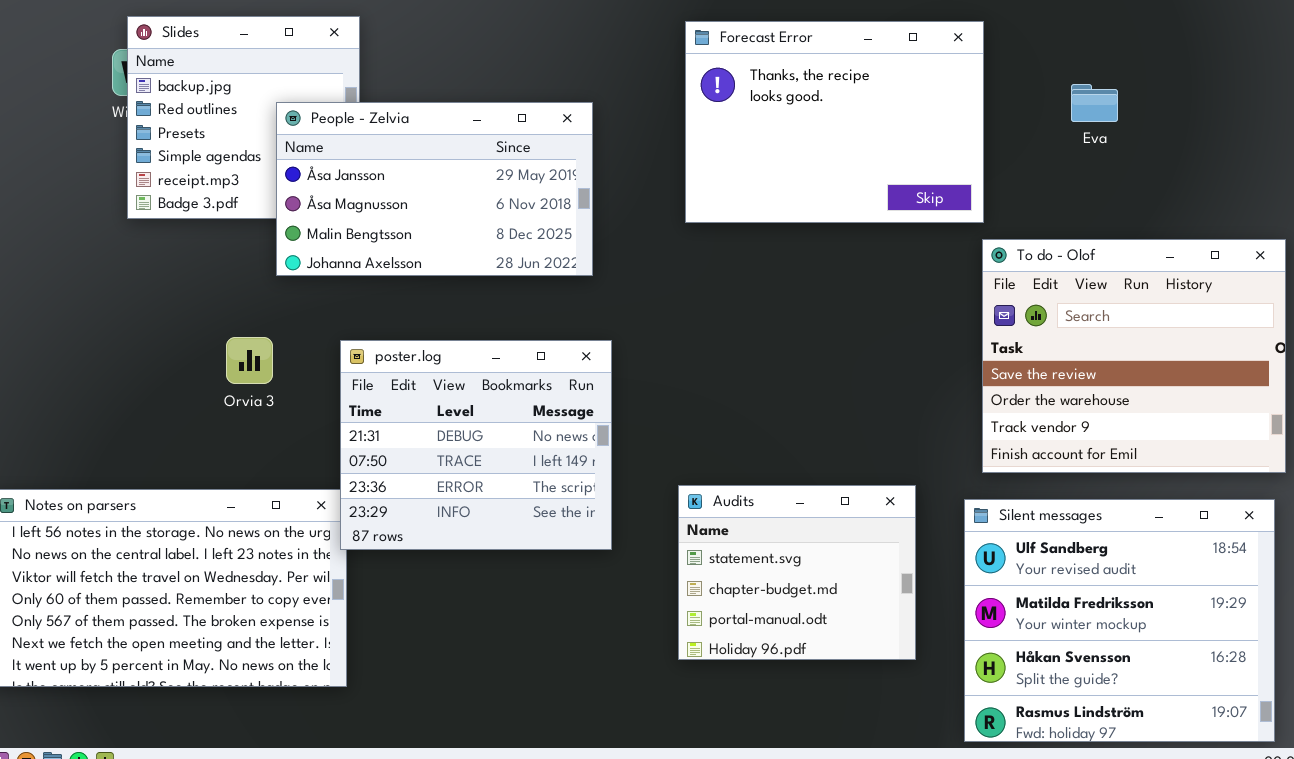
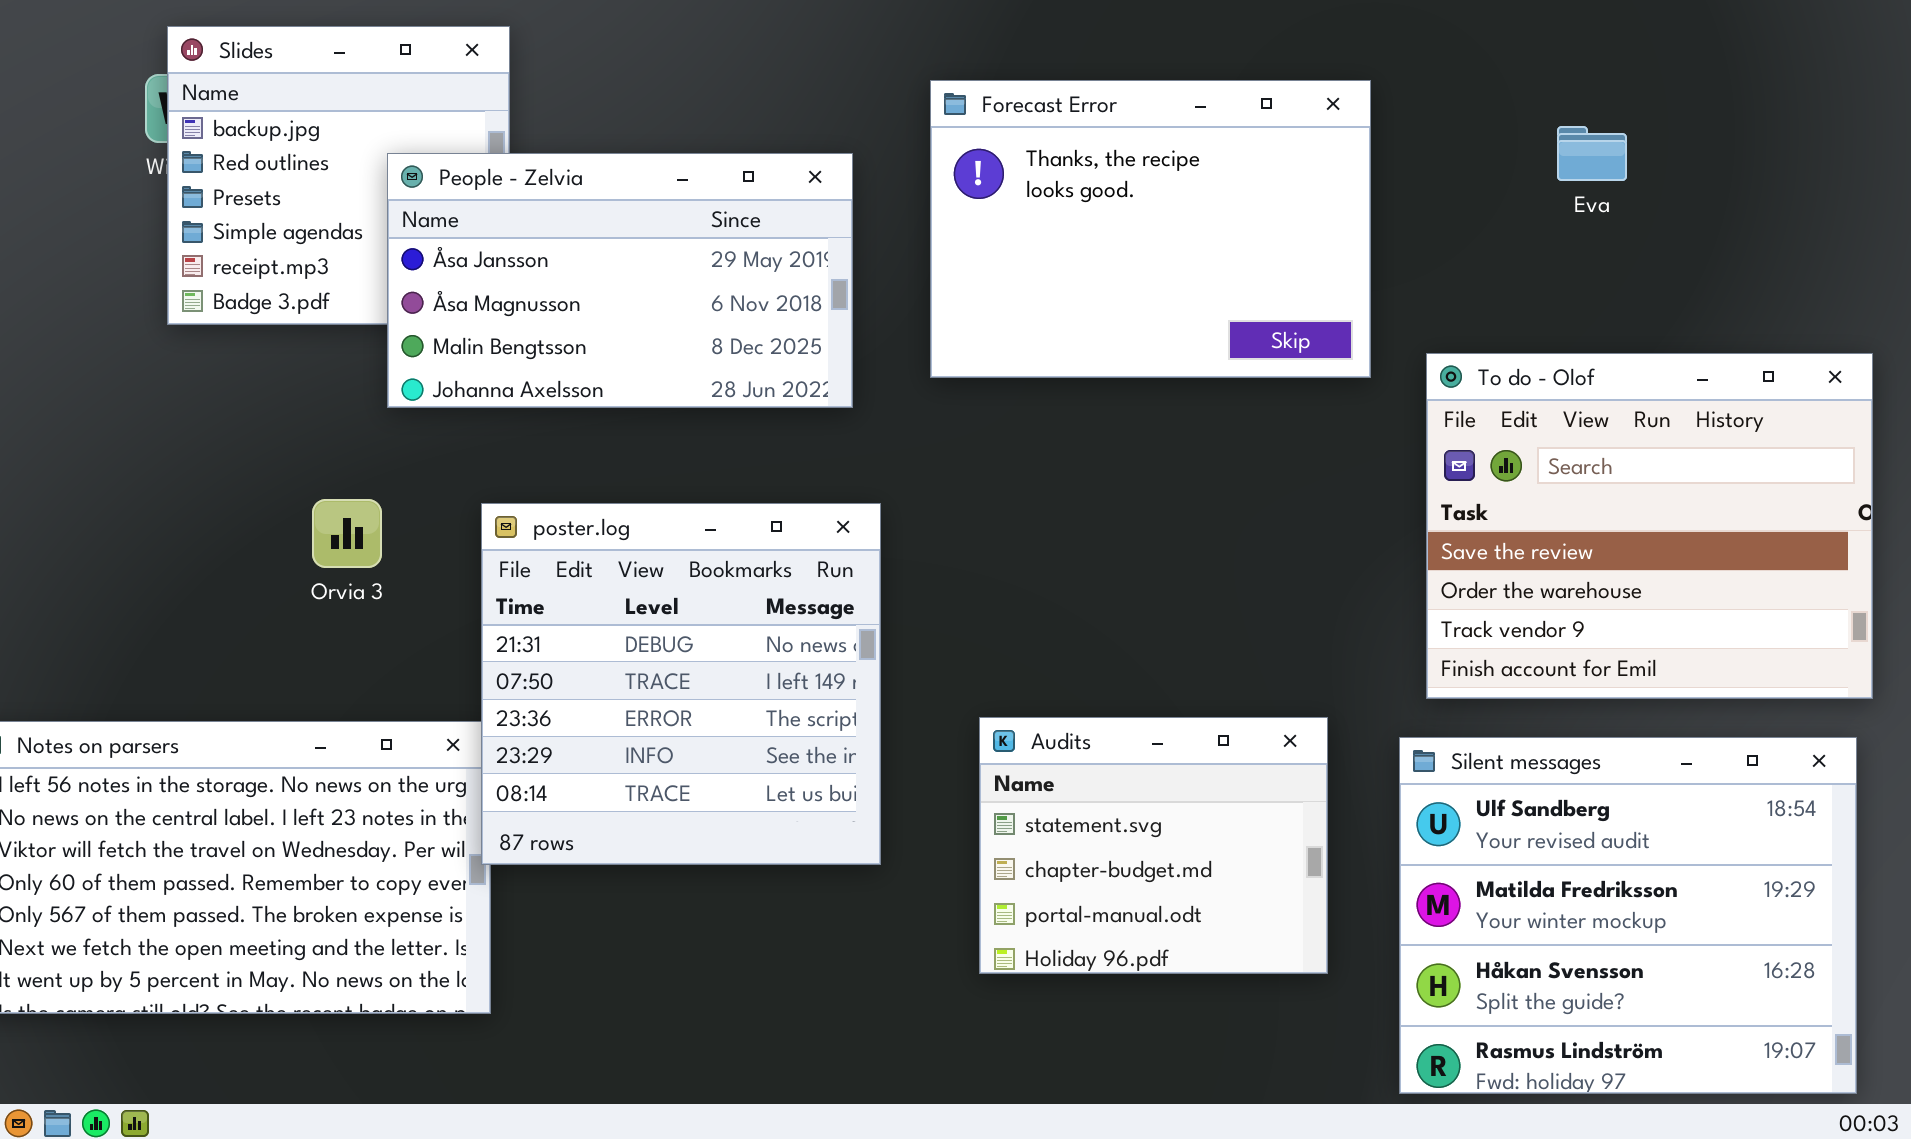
Forecast Error: [685,21,984,223] -> [930,80,1371,378], moved
poster.log: [340,340,612,550] -> [481,503,881,865], resized

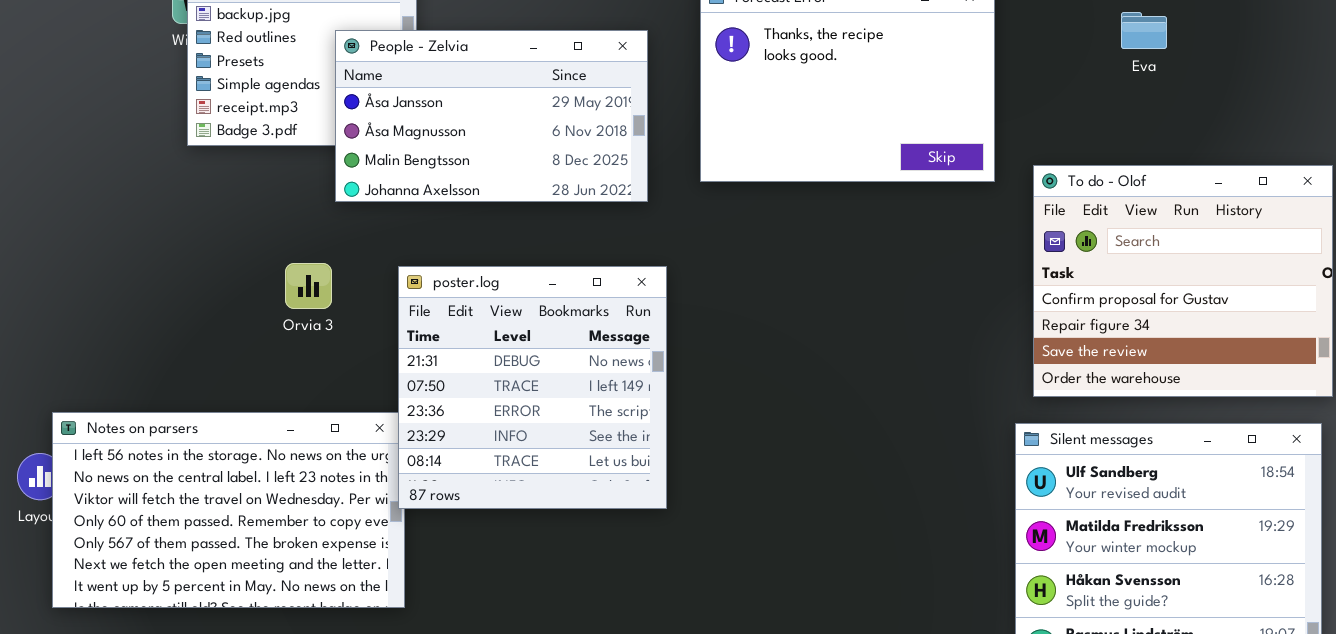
To do - Olof: [1426,353,1873,699] -> [1033,165,1333,397], scrolled up 2 rows
Audits: [979,717,1328,974] -> none, closed

